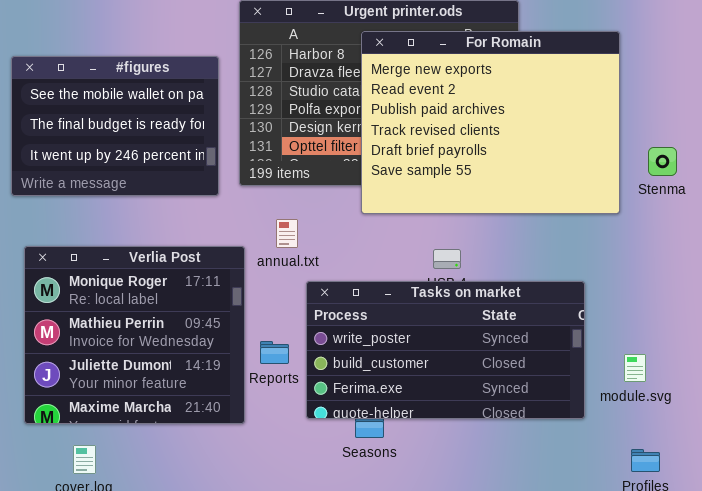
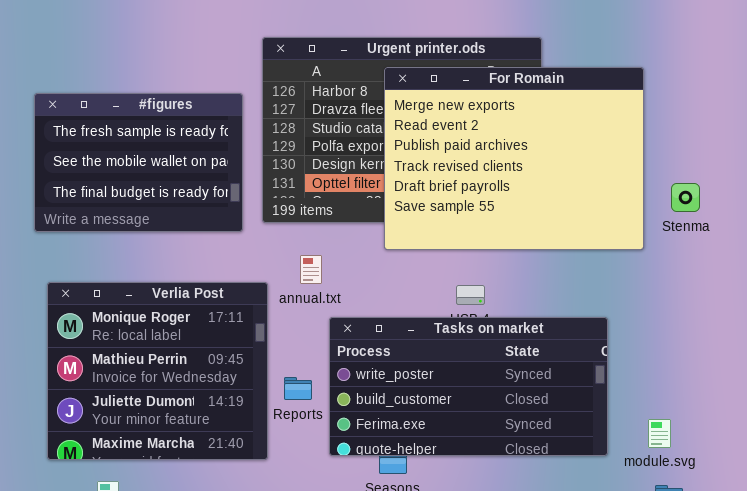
#figures: [11,56,219,196] -> [34,93,243,232], scrolled up 1 row
module.svg: [624,354,646,382] -> [648,419,671,448], moved

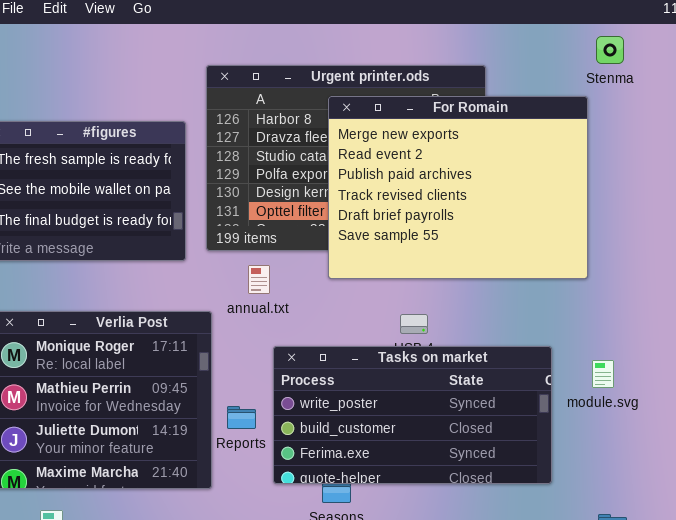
Stenma: [671,183,700,212] -> [596,36,624,64], moved
annual.txt: [300,255,322,284] -> [248,265,270,294], moved
module.svg: [648,419,671,448] -> [592,360,614,388], moved

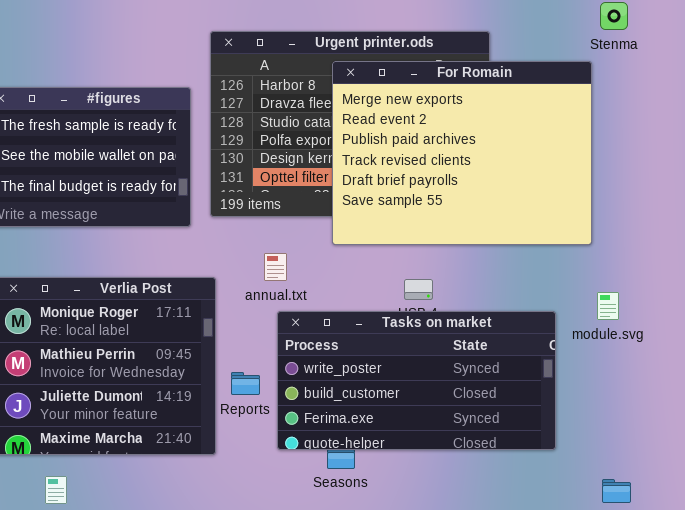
annual.txt: [248,265,270,294] -> [264,253,287,281], moved
module.svg: [592,360,614,388] -> [597,292,619,320], moved

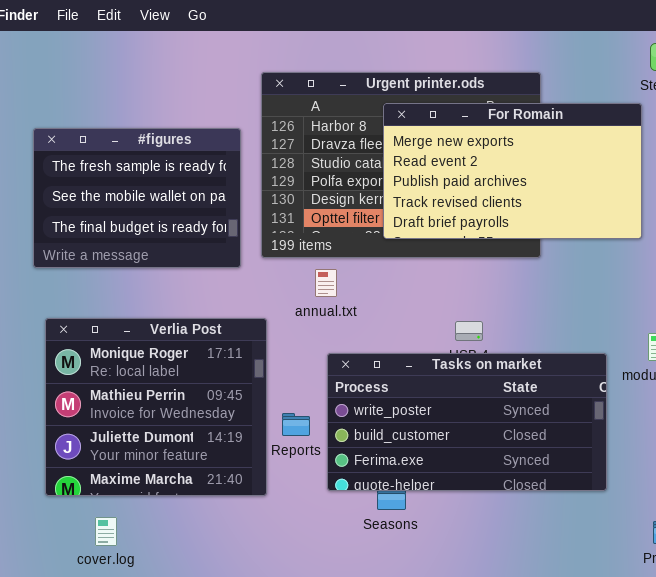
For Romain: [332,61,592,245] -> [383,103,642,239], resized
annual.txt: [264,253,287,281] -> [315,269,337,297], moved

